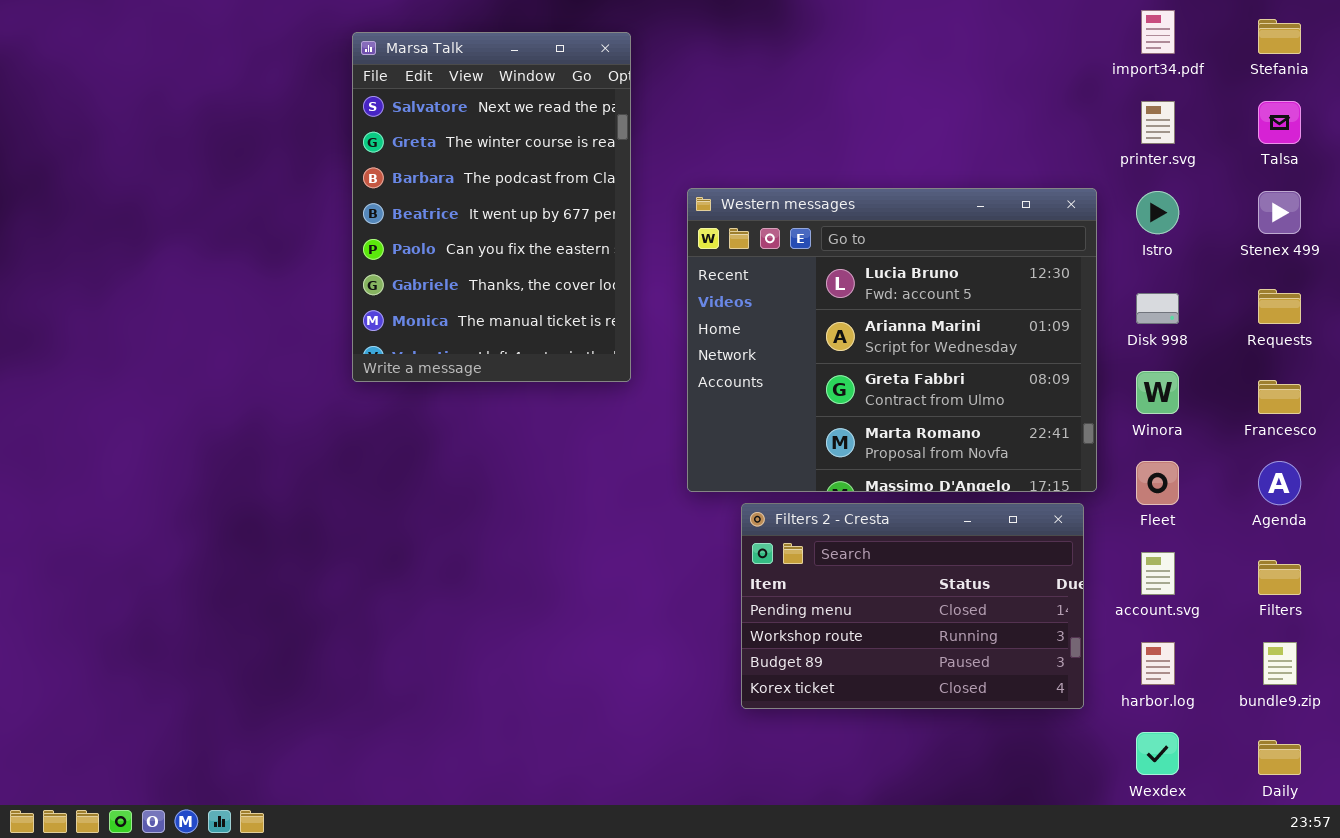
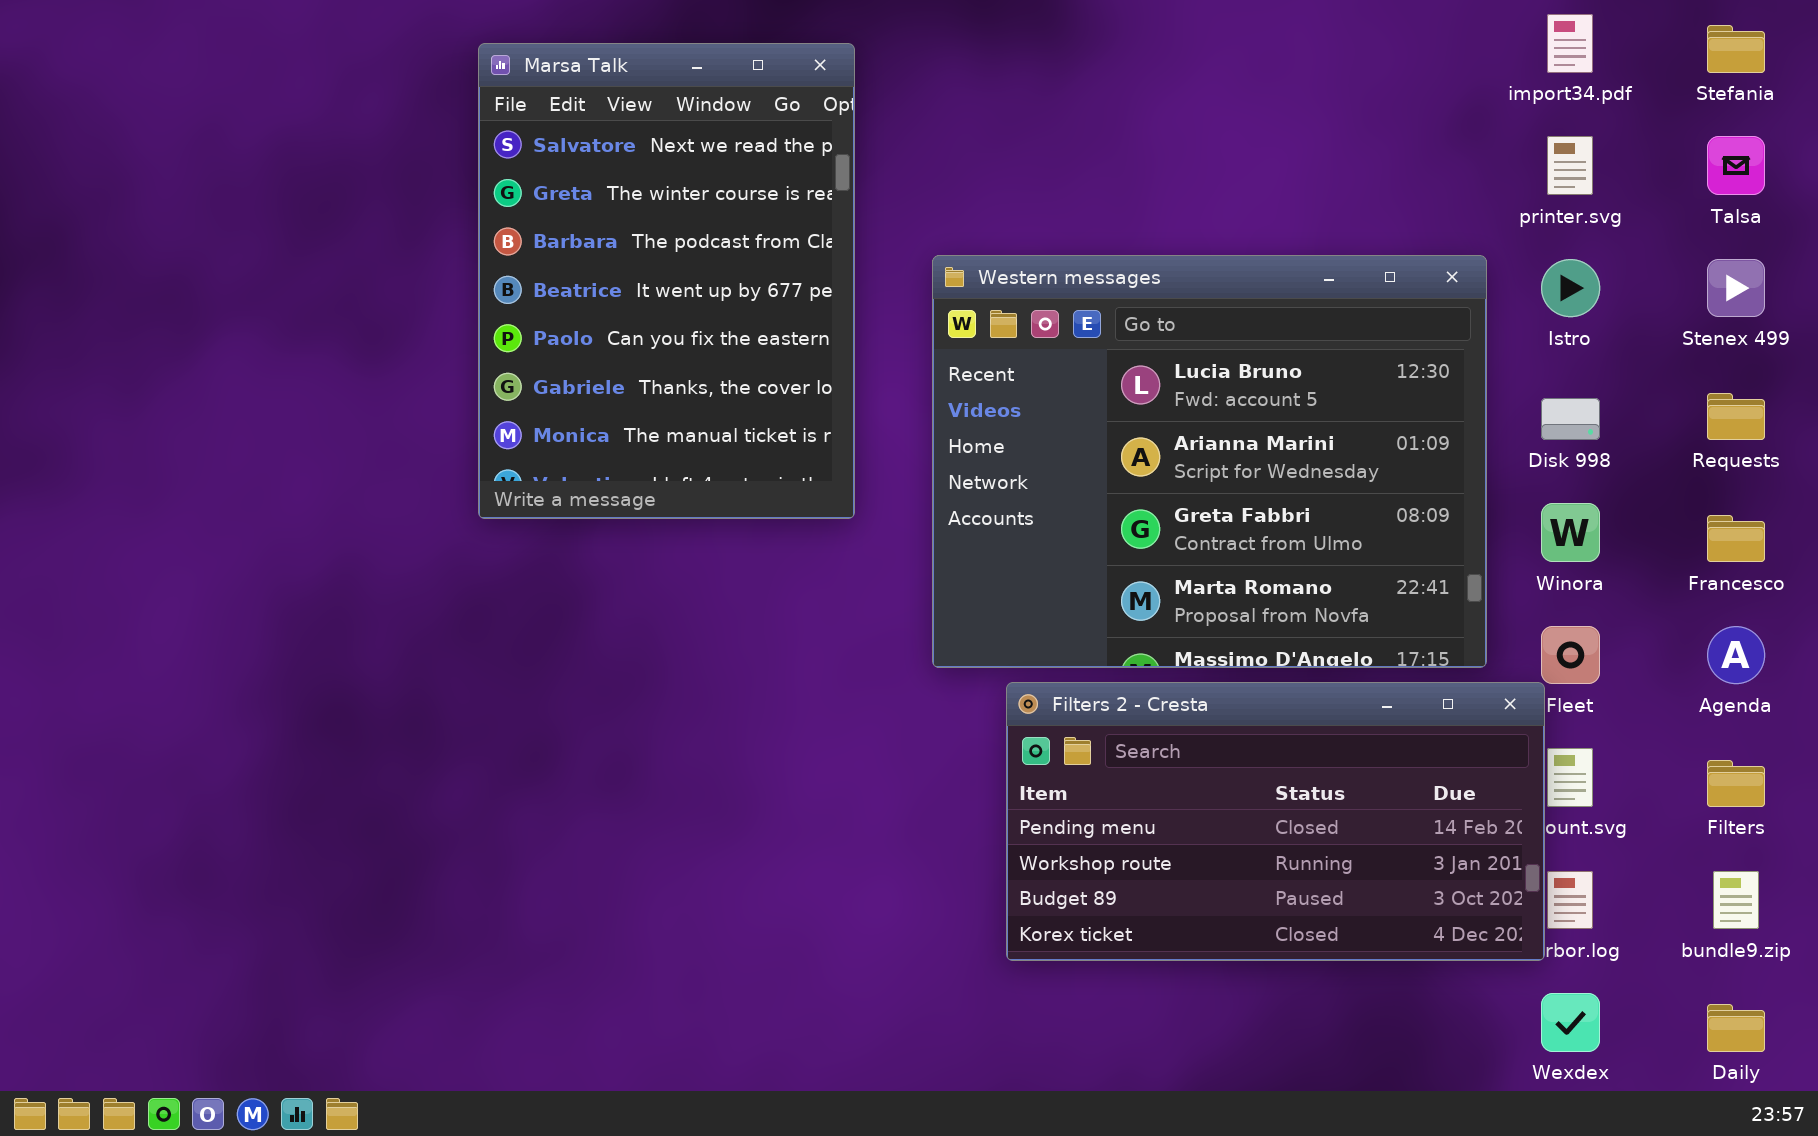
Filters 2 - Cresta: [741,503,1084,709] -> [1006,682,1545,961], resized

